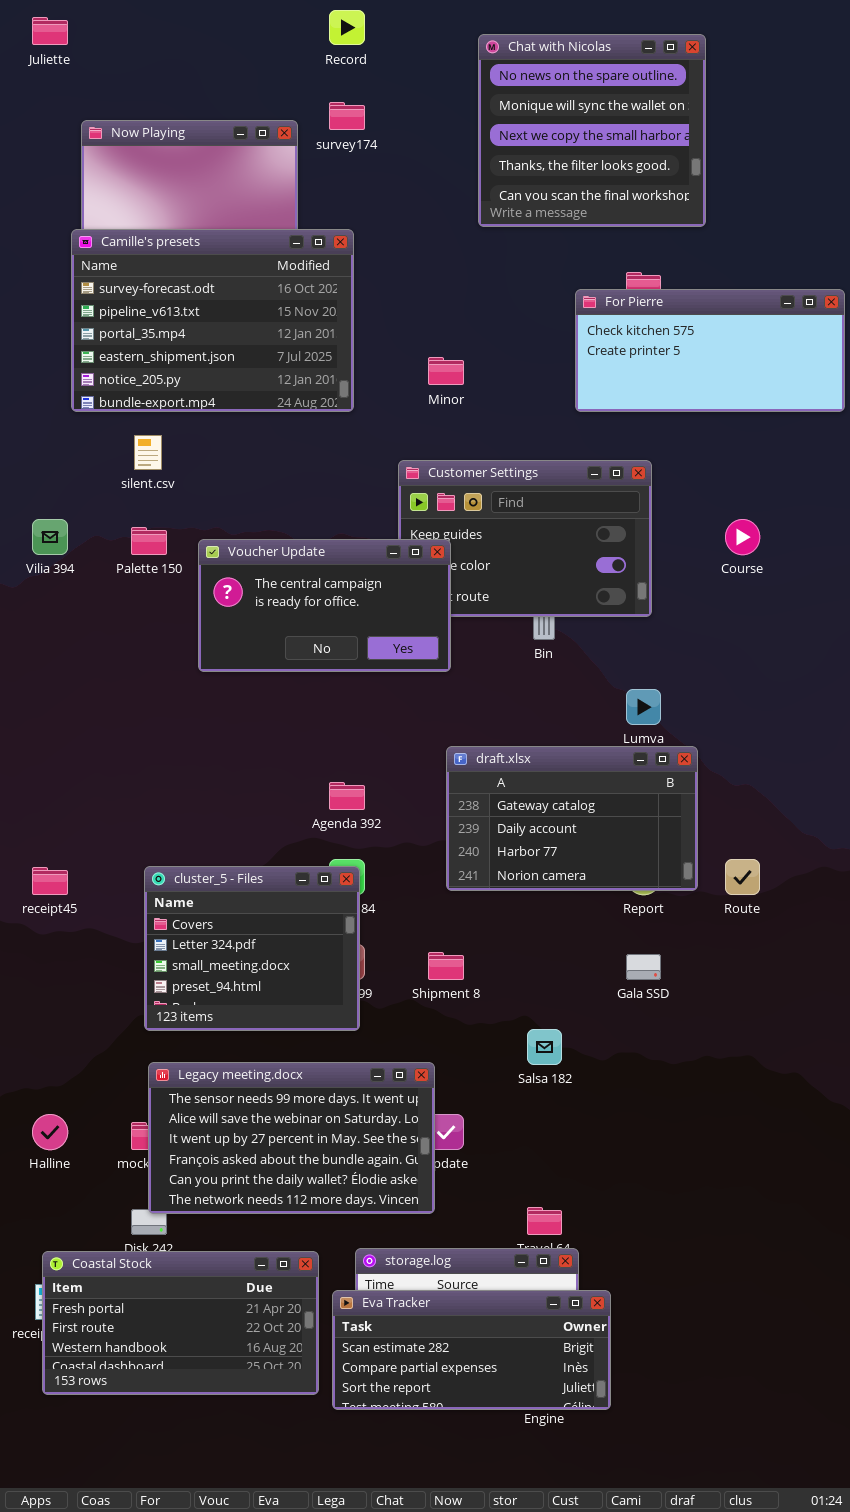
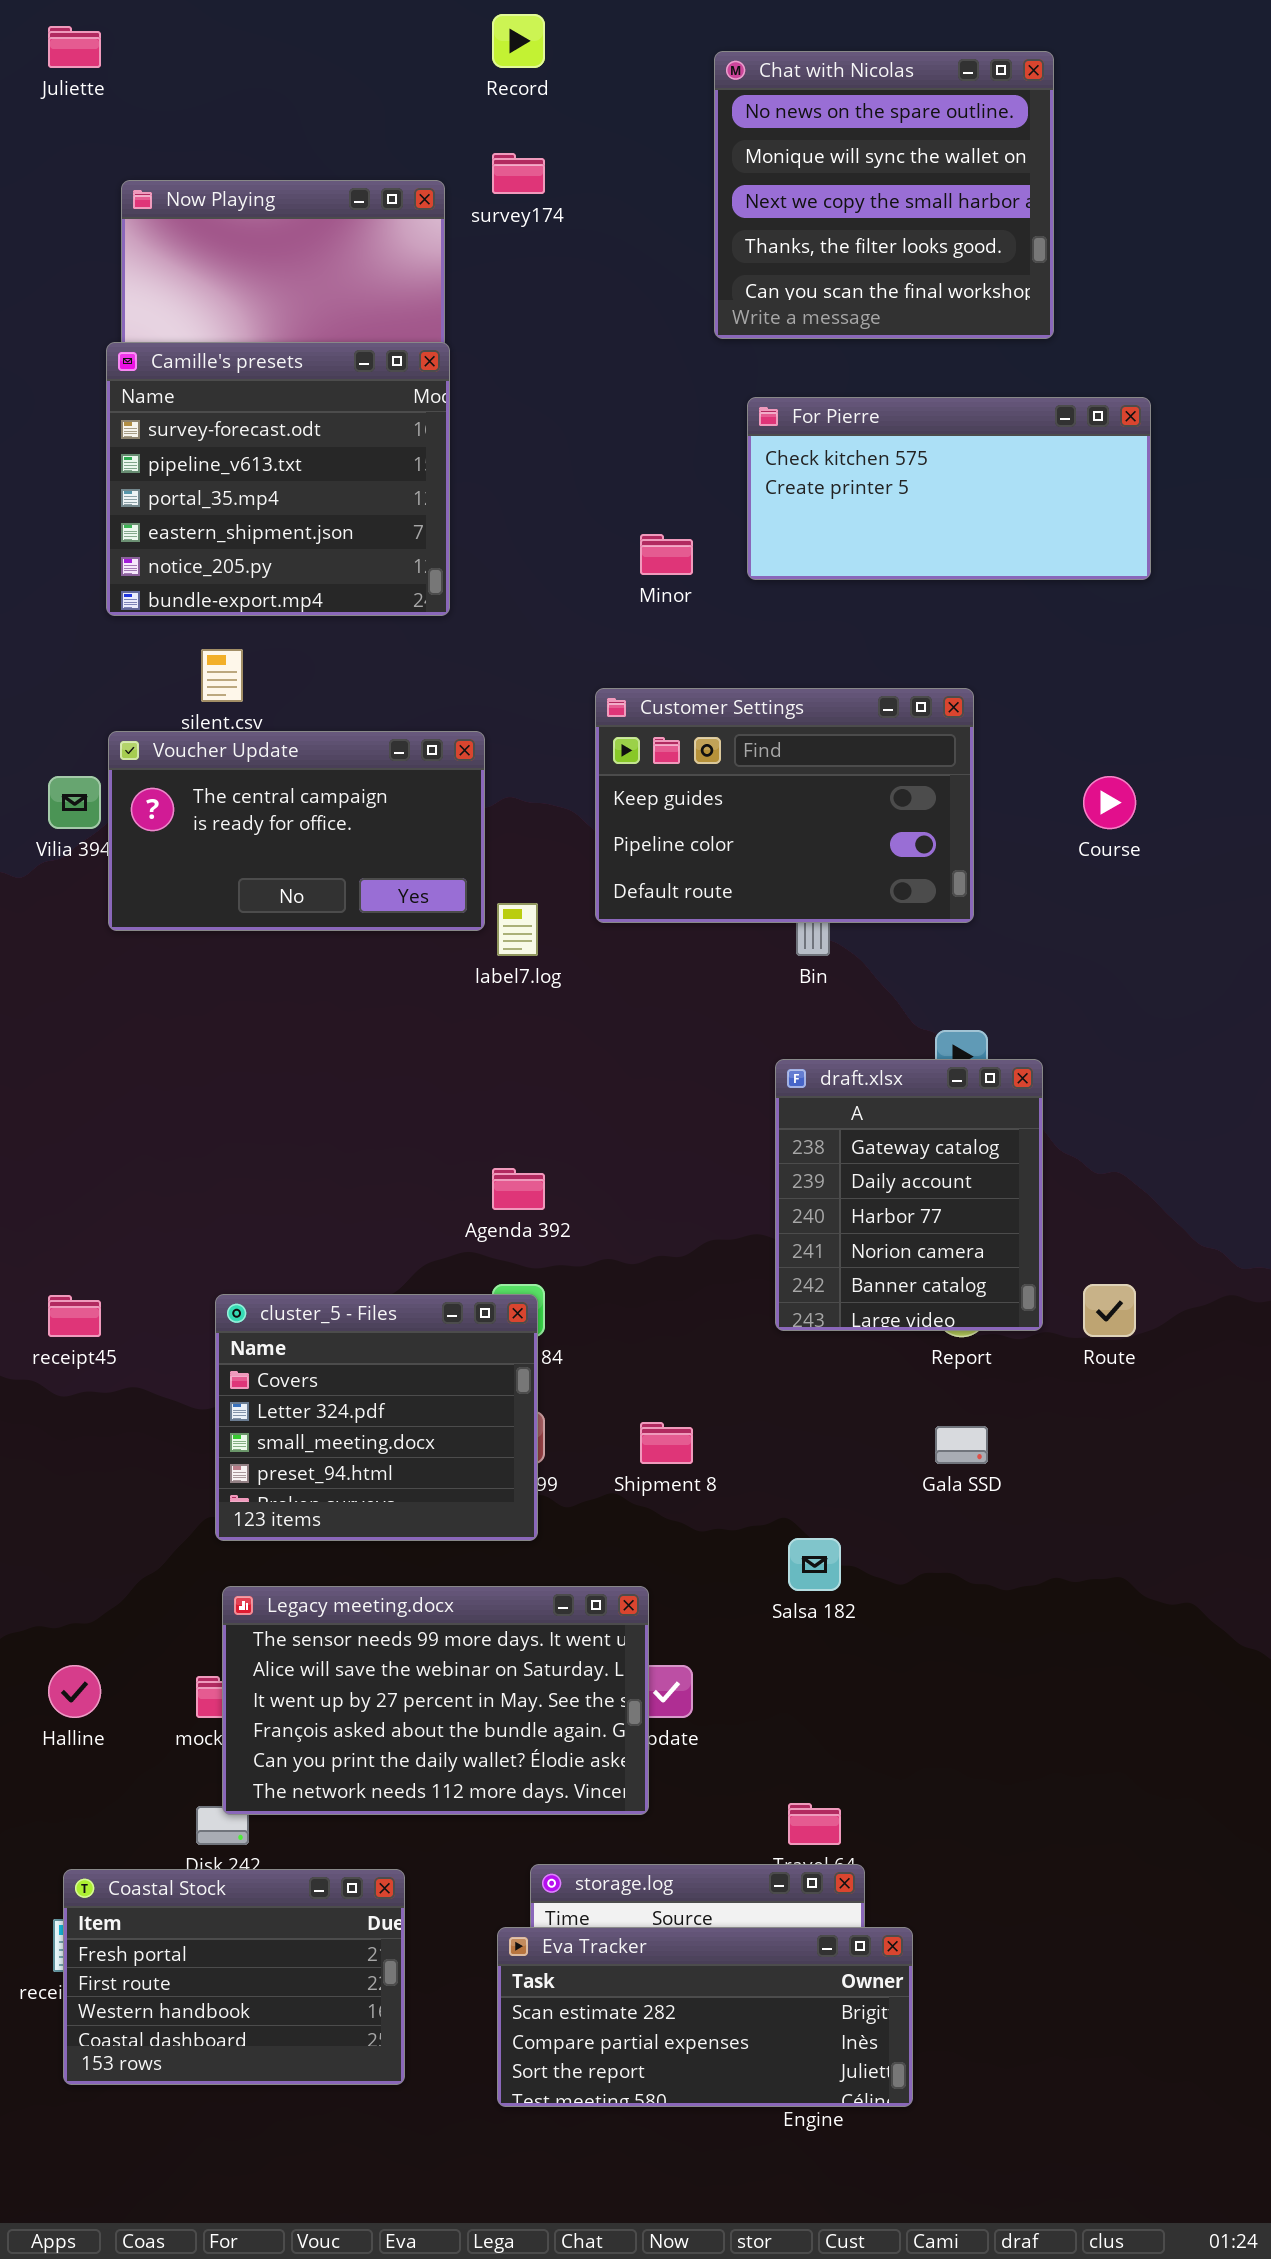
Camille's presets: [71,229,354,412] -> [106,342,450,616], resized
For Pierre: [575,289,845,412] -> [747,397,1151,580], moved
Voucher Update: [198,539,451,672] -> [108,731,485,931], moved
draft.xlsx: [446,746,698,891] -> [775,1059,1043,1331], resized
Coastal Stock: [42,1251,319,1395] -> [63,1869,405,2085], resized

